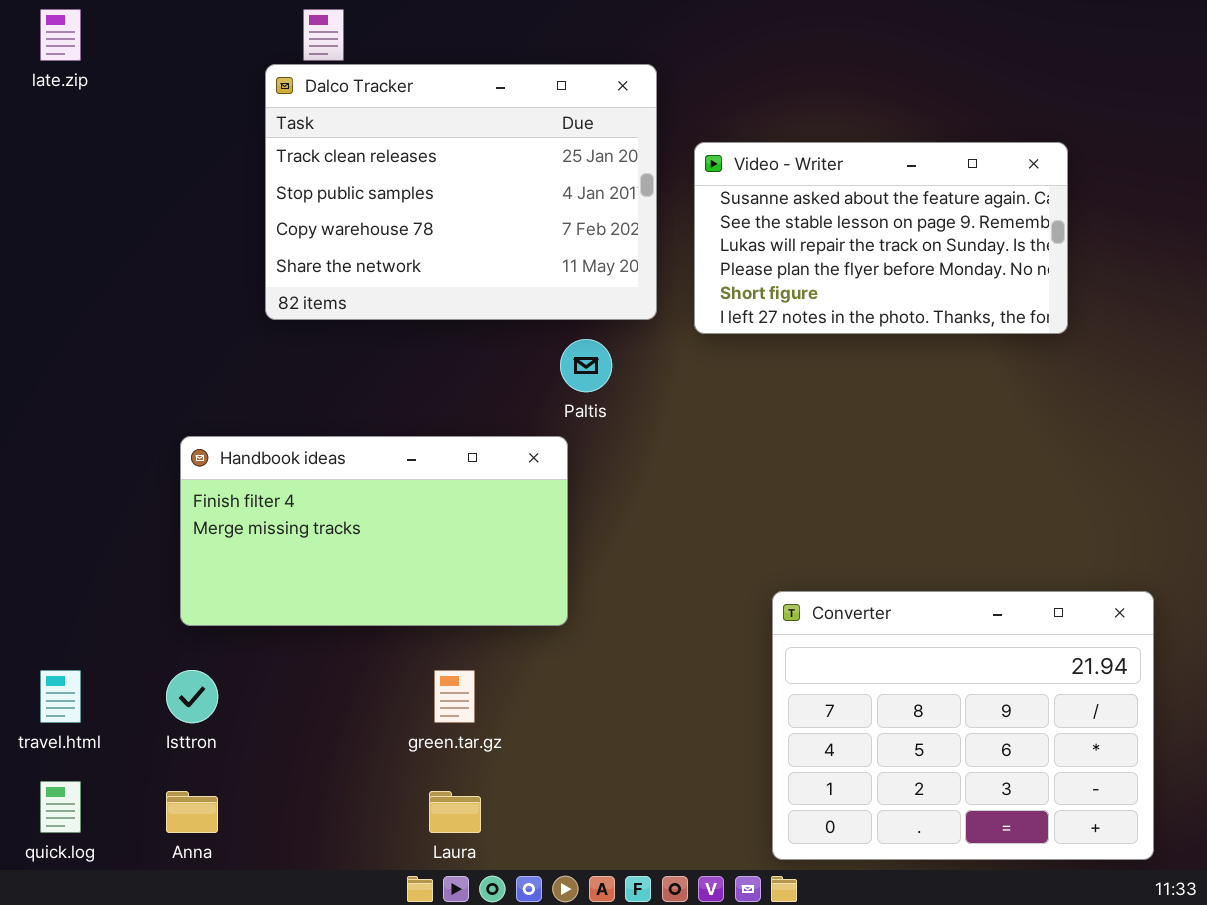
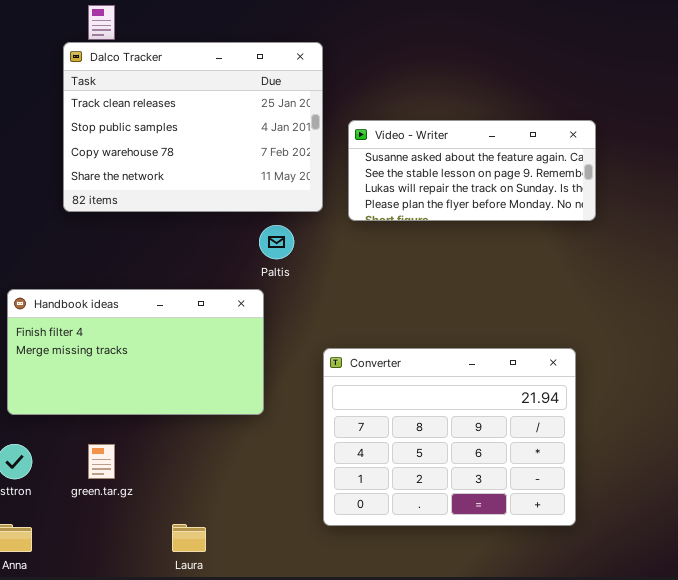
Video - Writer: [694,142,1068,334] -> [348,120,596,221], resized
Converter: [772,591,1154,860] -> [323,348,576,526], moved
green.tar.gz: [434,670,475,723] -> [88,444,115,479], moved

